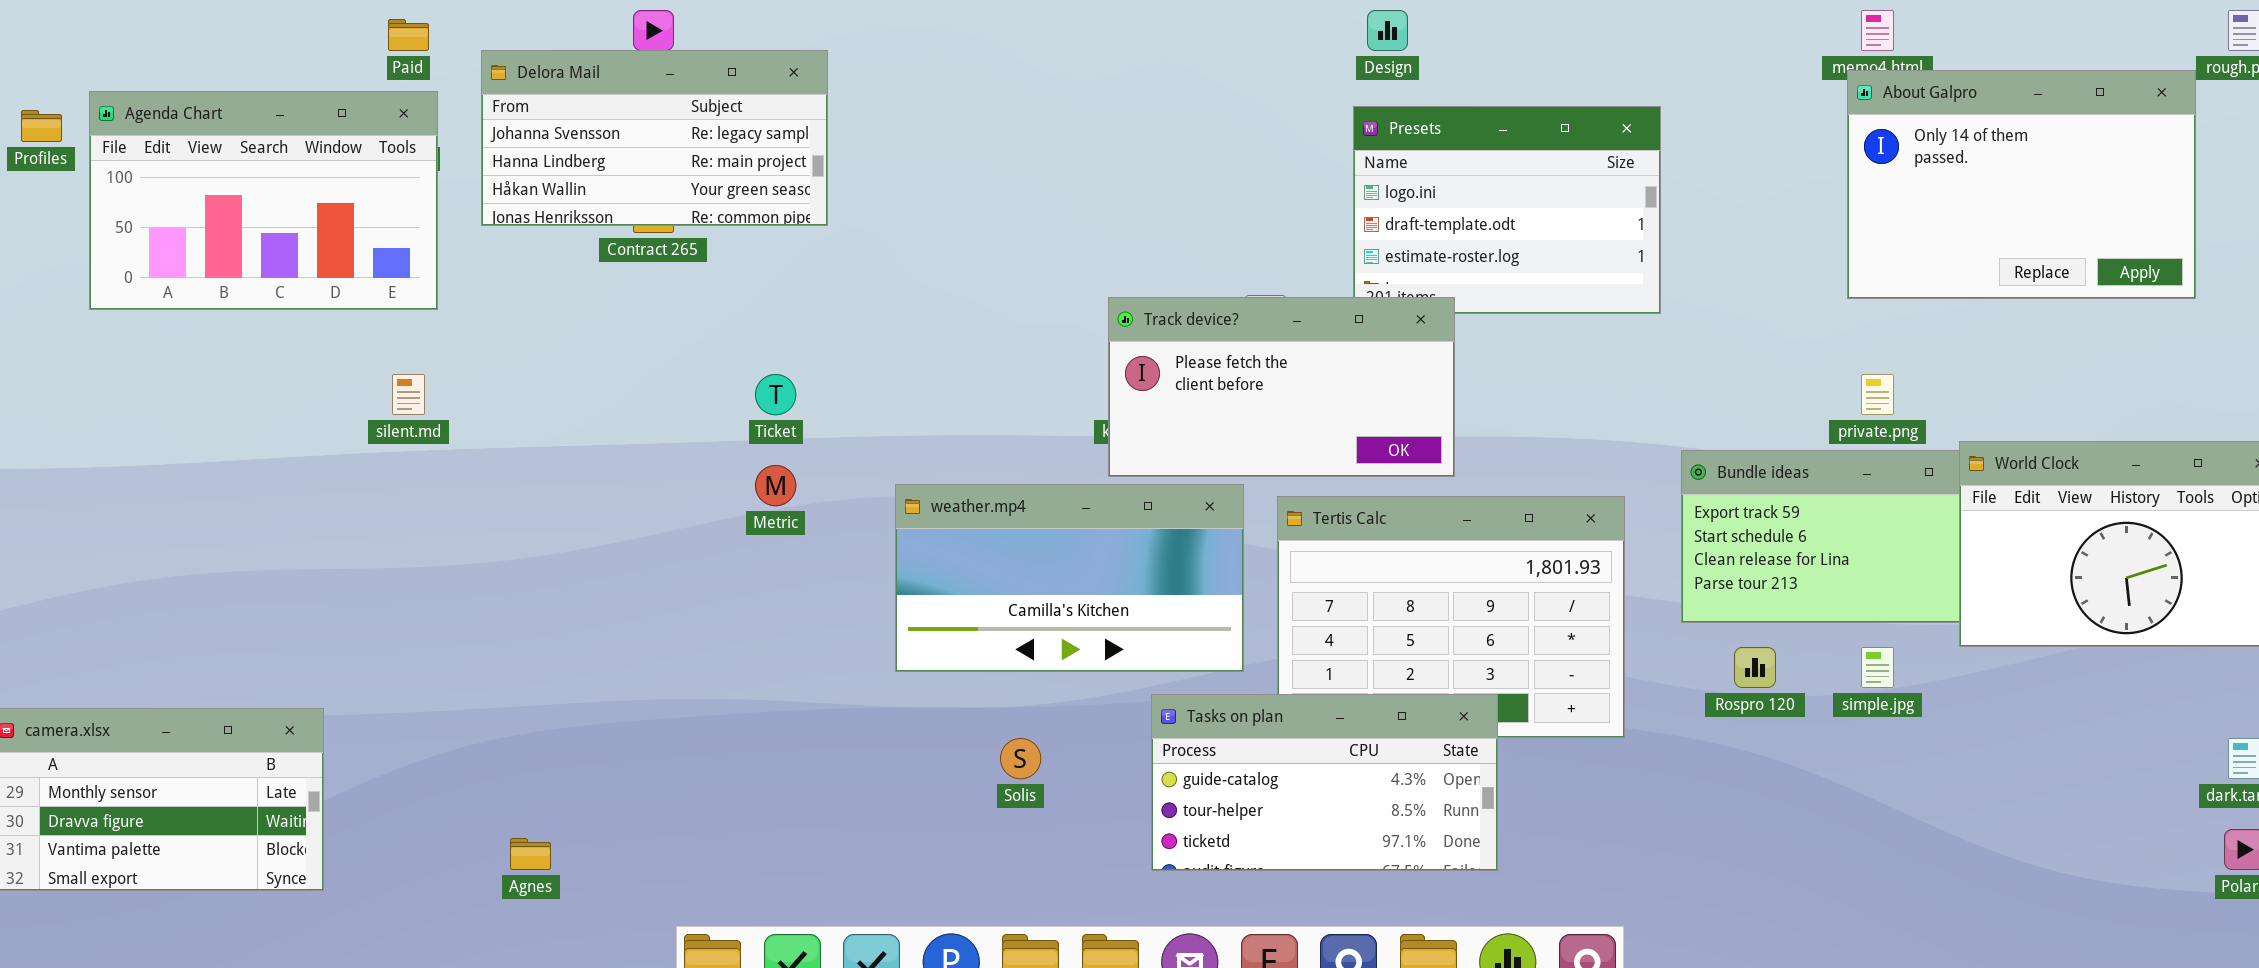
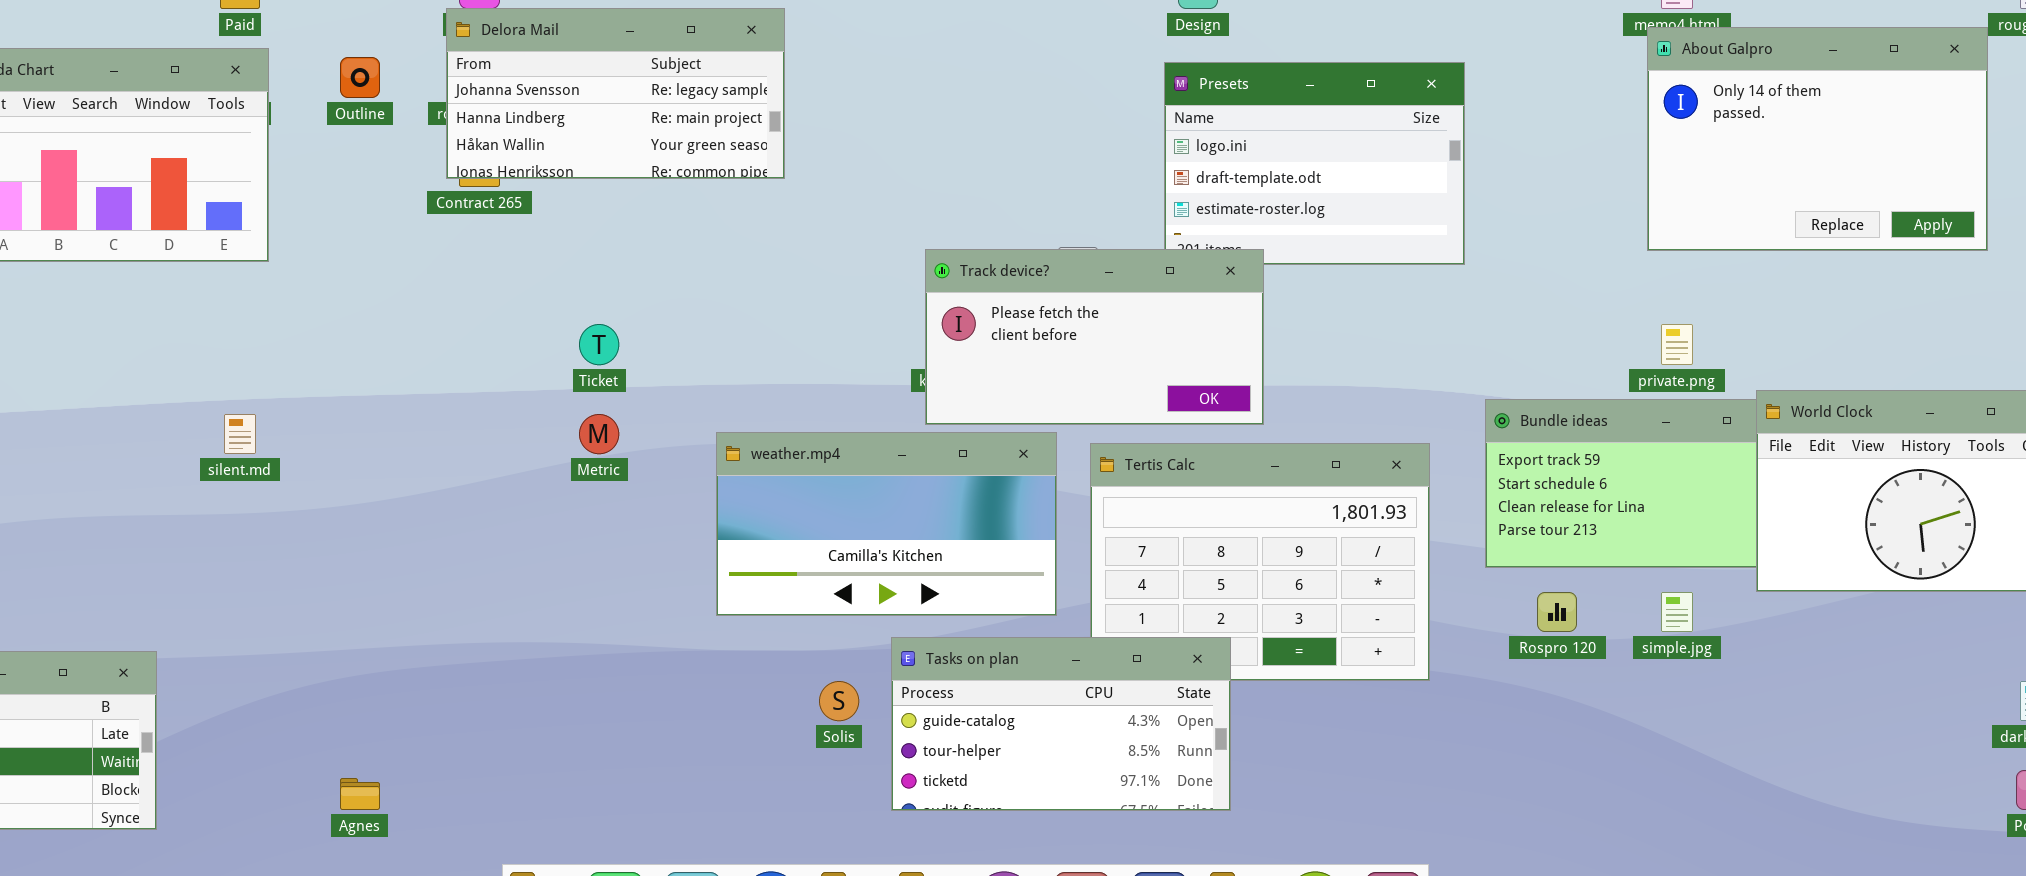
Delora Mail: [481,50,828,226] -> [446,8,785,179], moved
silent.md: [392,374,425,415] -> [224,414,256,454], moved
Tasks on plan: [1151,694,1498,871] -> [891,637,1231,811], moved

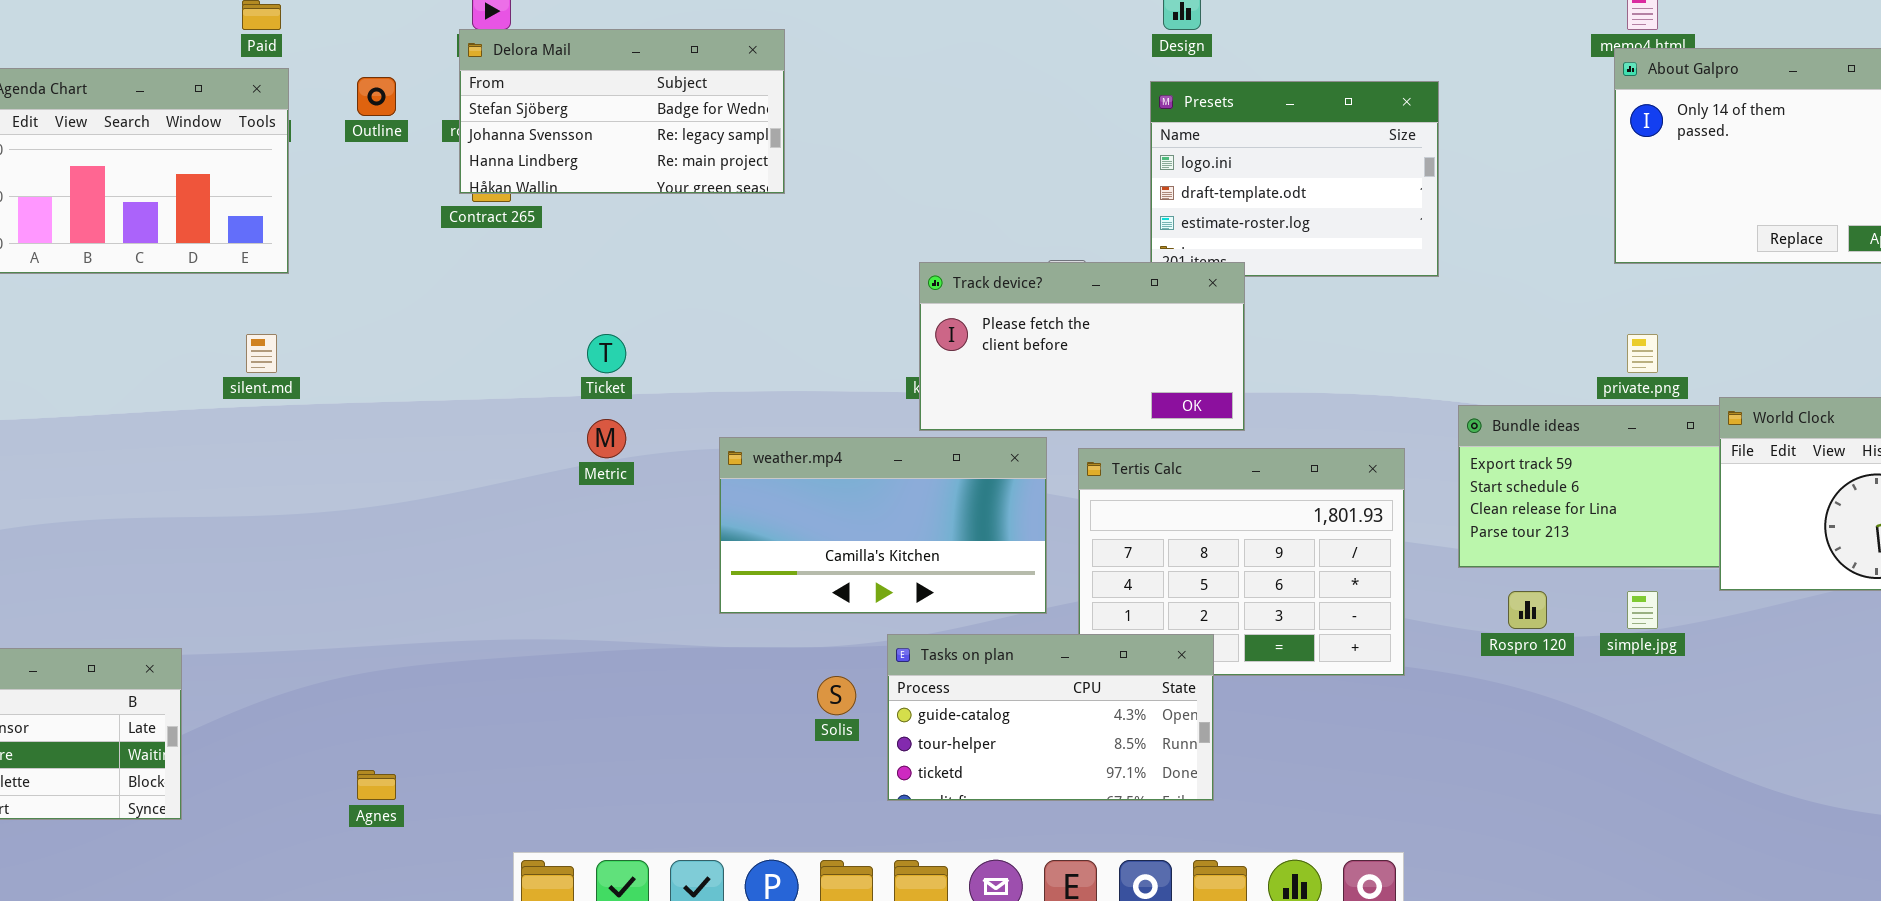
Delora Mail: [446,8,785,179] -> [459,29,785,194], scrolled up 1 row
silent.md: [224,414,256,454] -> [246,334,277,373], moved

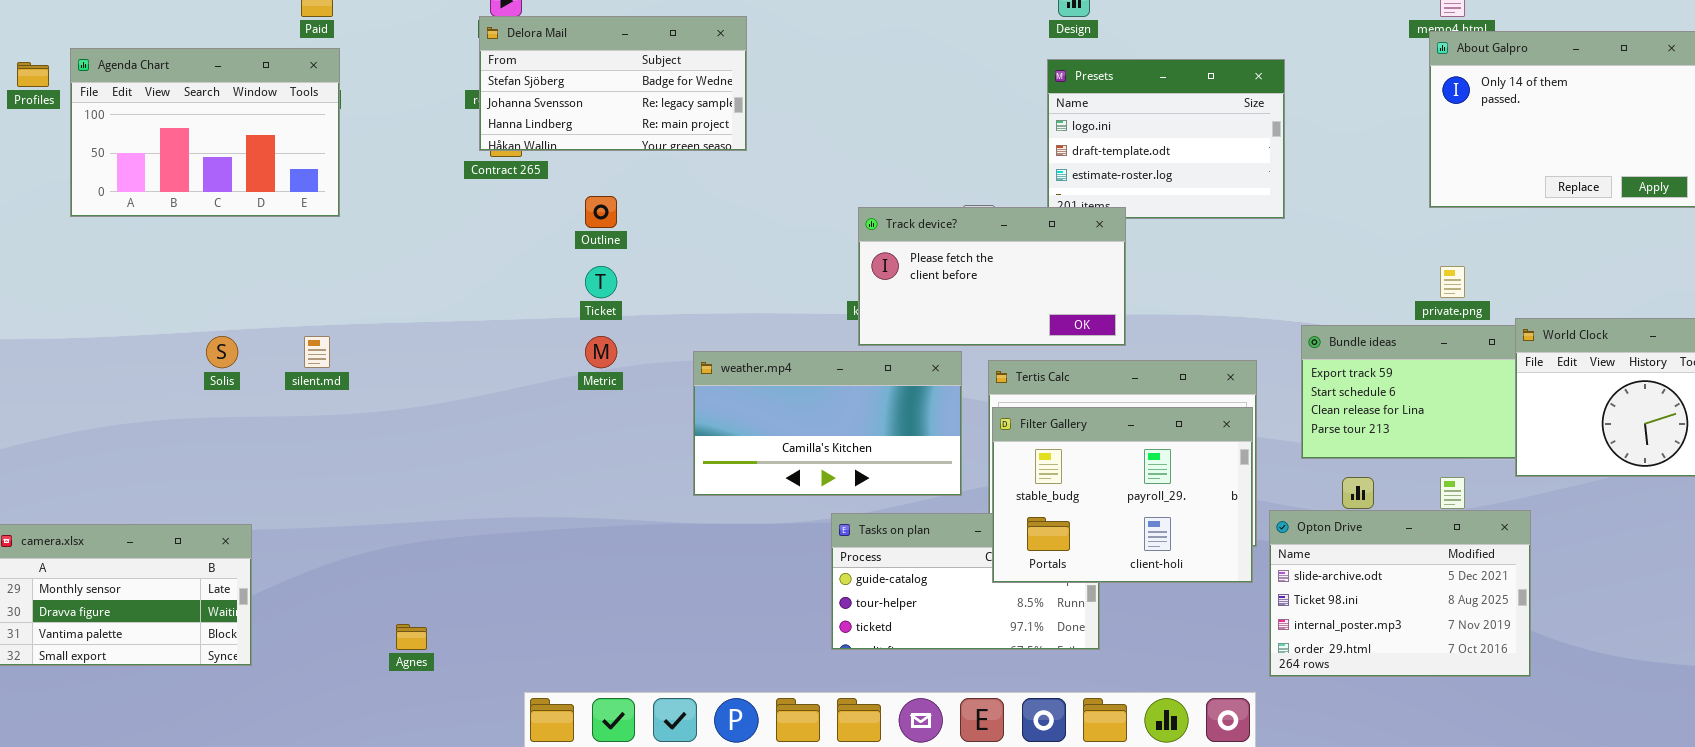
Outline: [357,77,396,116] -> [585,196,617,228], moved
silent.md: [246,334,277,373] -> [304,336,330,368], moved
Filter Gallery: none -> [992,407,1253,583], opened
Opton Drive: none -> [1269,510,1531,677], opened
Solis: [817,676,856,715] -> [206,336,238,368], moved

